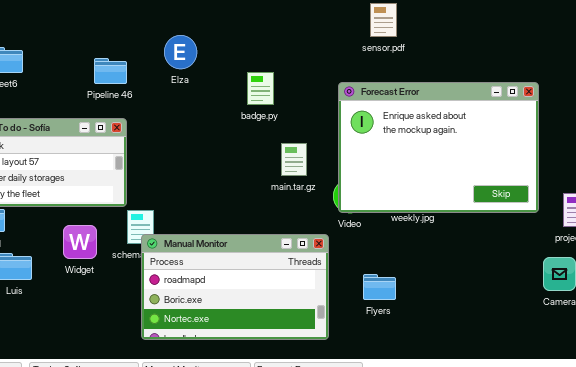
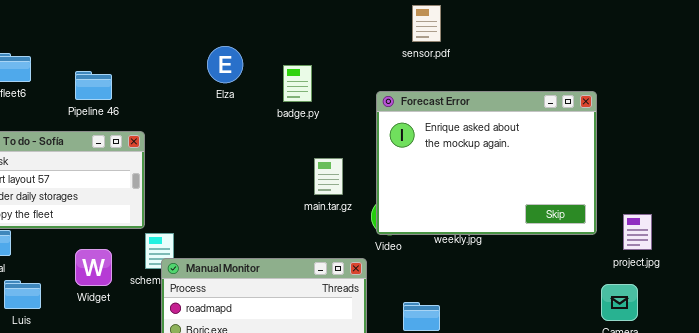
Elza: [164,35,197,69] -> [207,46,243,83], moved
Pipeline 46: [94,58,127,84] -> [75,71,112,100], moved
badge.py: [247,72,274,105] -> [283,65,312,102], moved

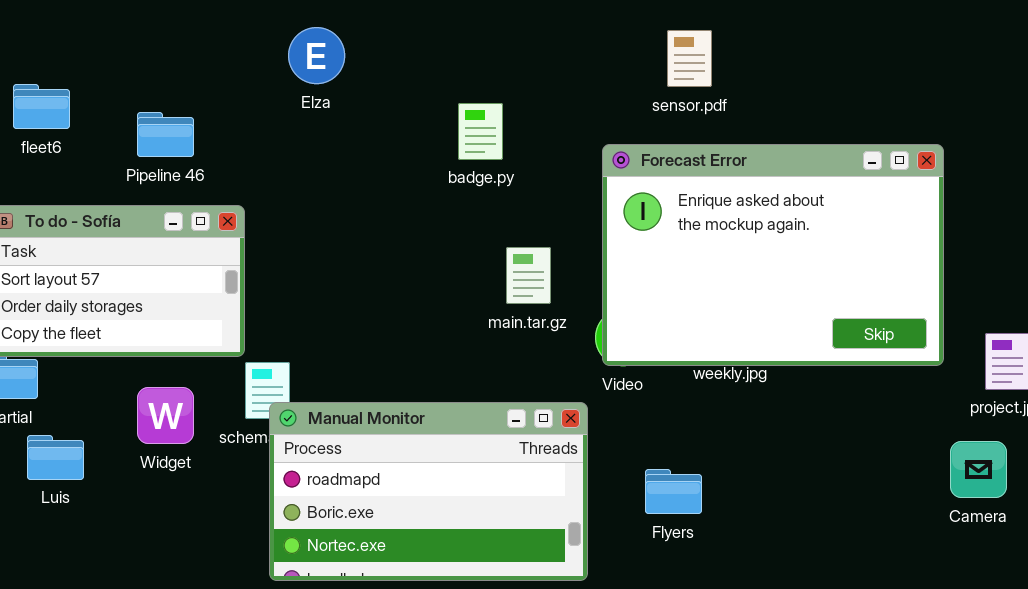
sensor.pdf: [412,5,441,42] -> [667,30,712,87], moved
Elza: [207,46,243,83] -> [288,27,345,84], moved

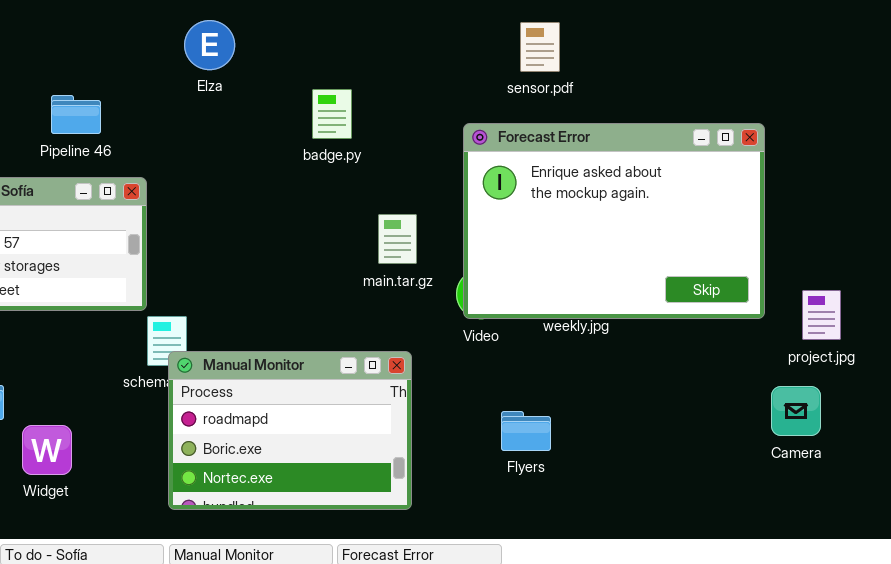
badge.py: [458,103,503,160] -> [312,89,352,139], moved
Widget: [137,387,194,444] -> [22,425,72,475], moved
Manual Monitor: [269,402,588,581] -> [168,351,412,510], resized

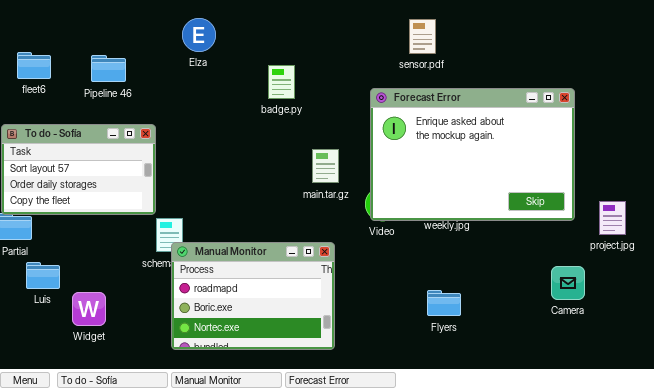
Pipeline 46: [51,95,101,134] -> [91,55,126,82], moved
Camera: [771,386,821,436] -> [551,266,585,300], moved
Flyers: [501,411,551,451] -> [427,290,461,316], moved

